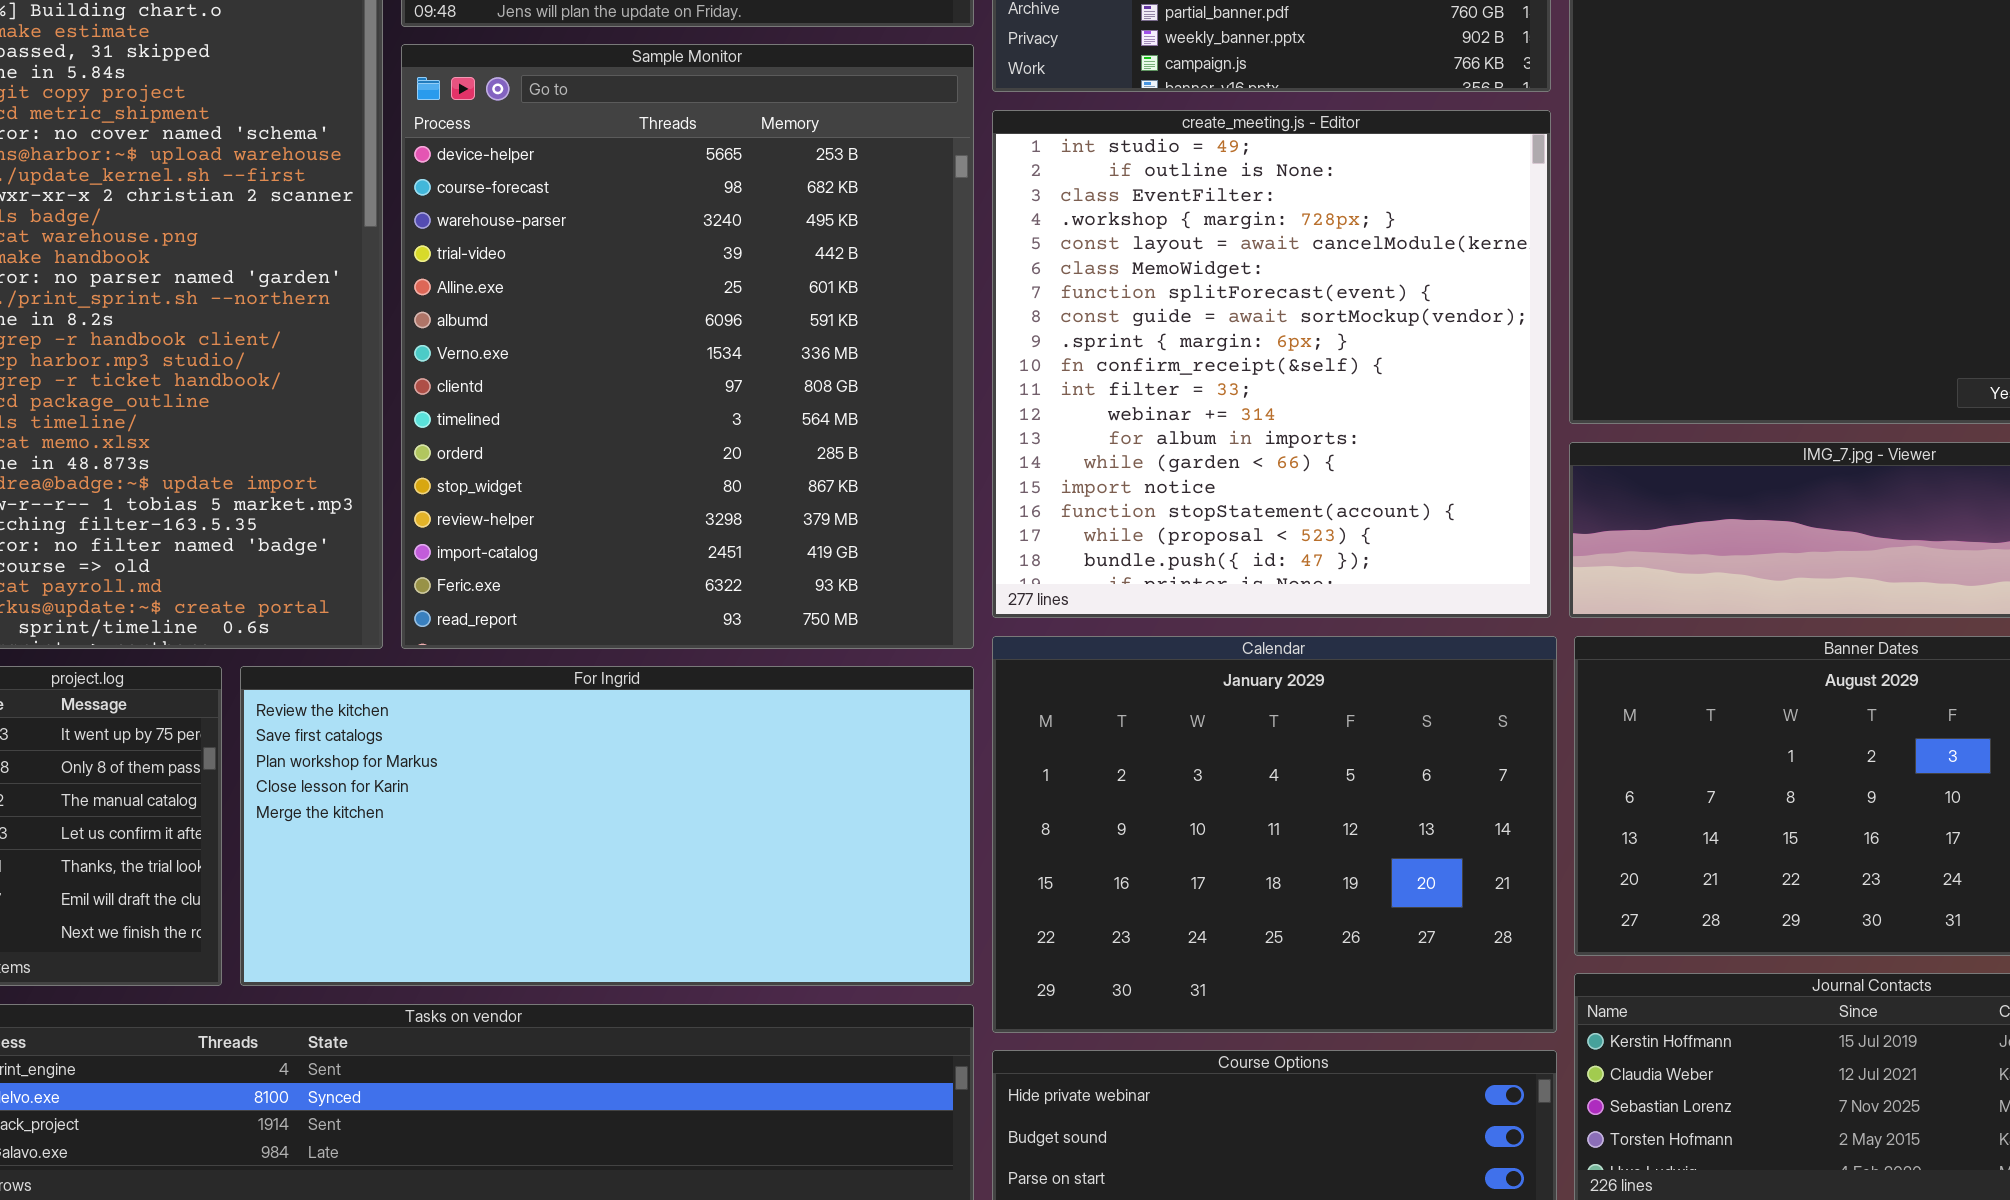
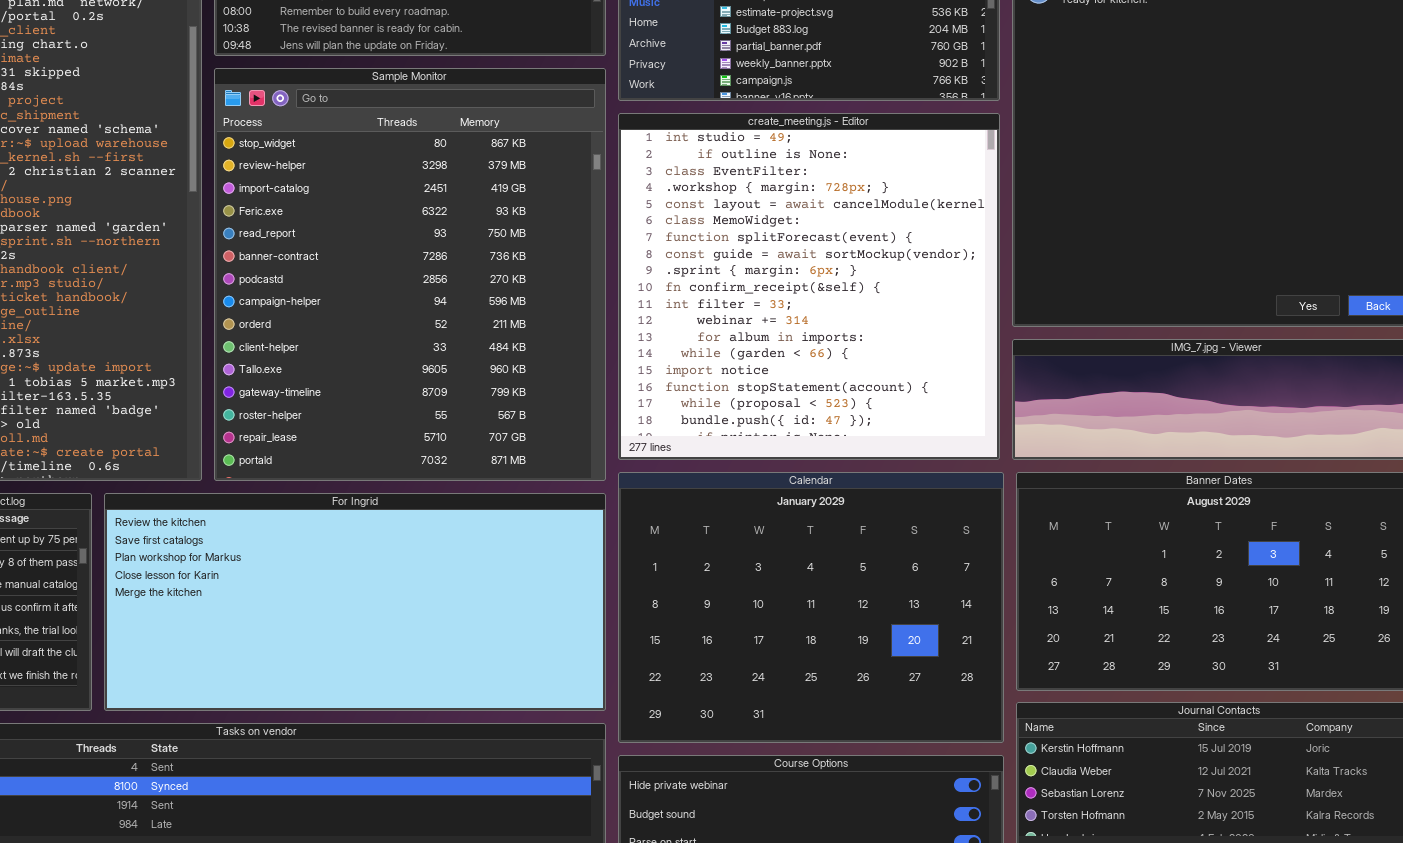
Sample Monitor: [401,44,974,649] -> [214,68,606,481], scrolled down 10 rows

